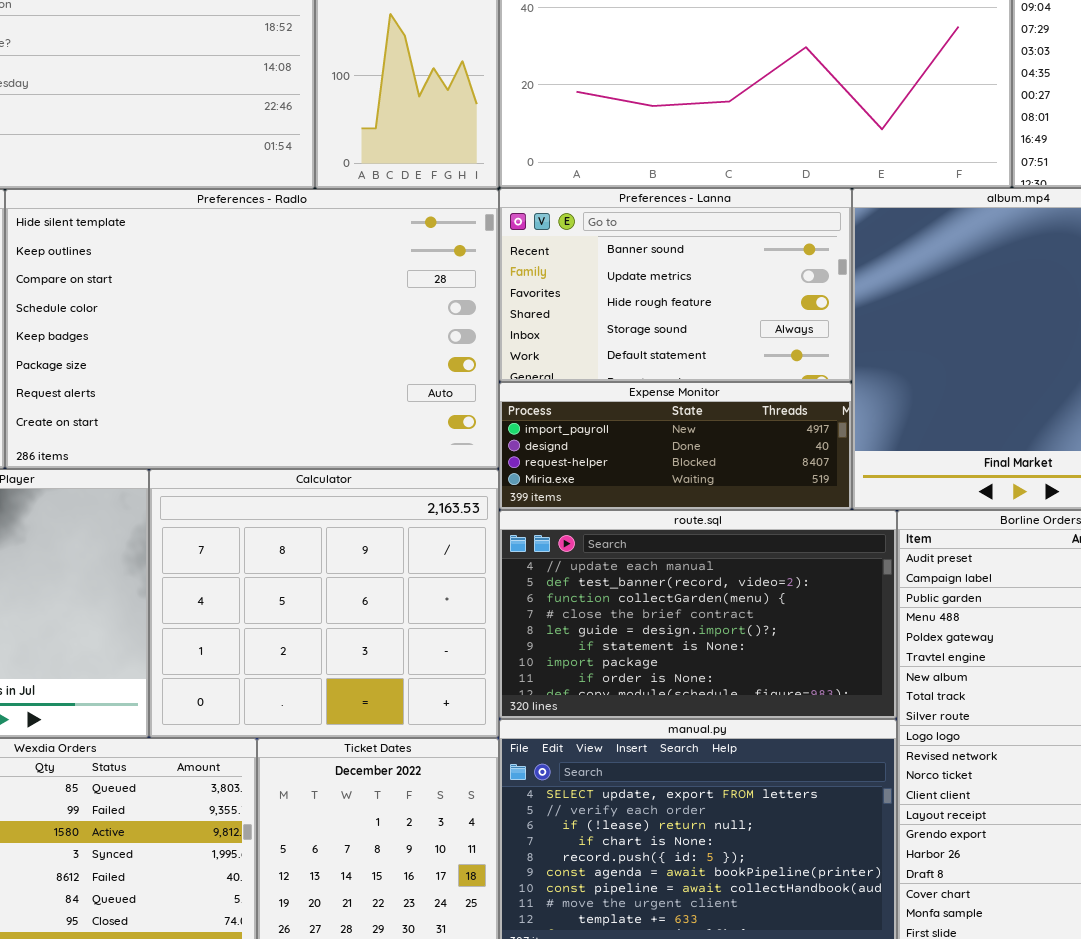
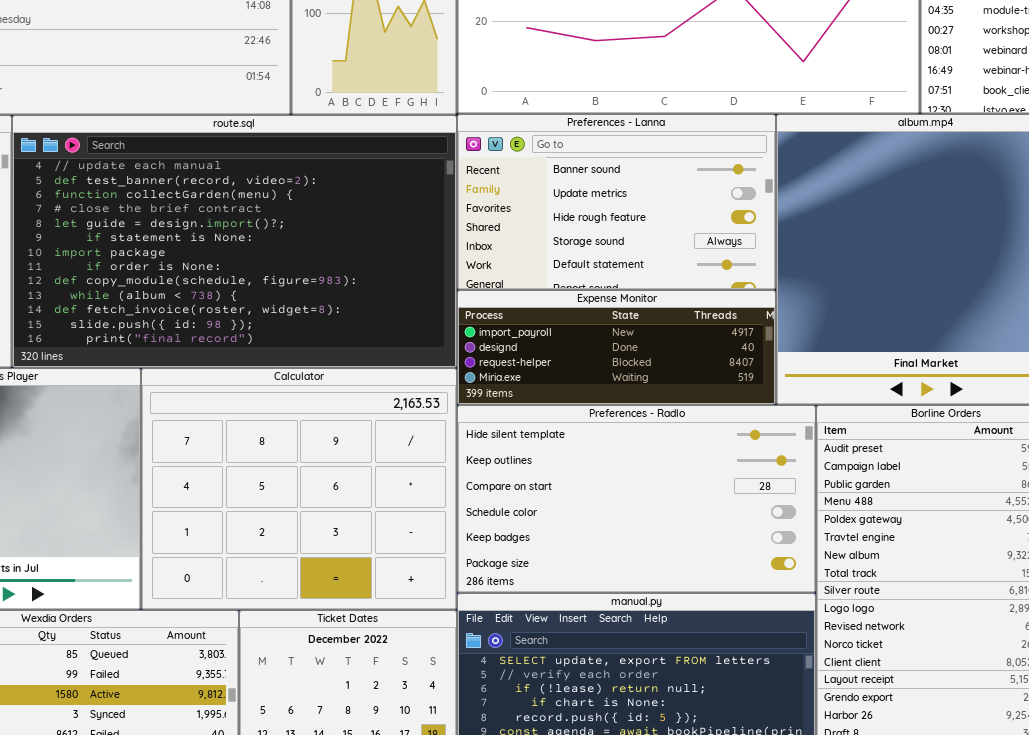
Preferences - Radlo: [5,189,499,469] -> [457,405,816,593], moved, resized
route.sql: [499,510,897,719] -> [12,115,457,368], moved, resized

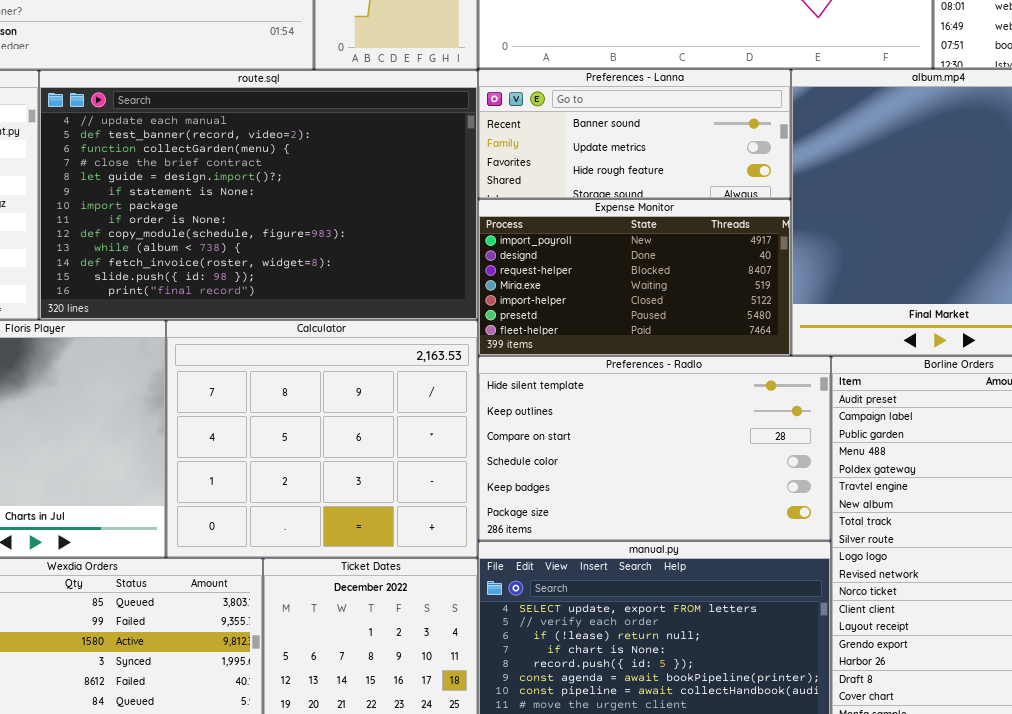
Preferences - Lanna: [457,114,776,290] -> [478,69,791,199], resized
Expense Monitor: [457,290,776,405] -> [478,199,791,356], resized

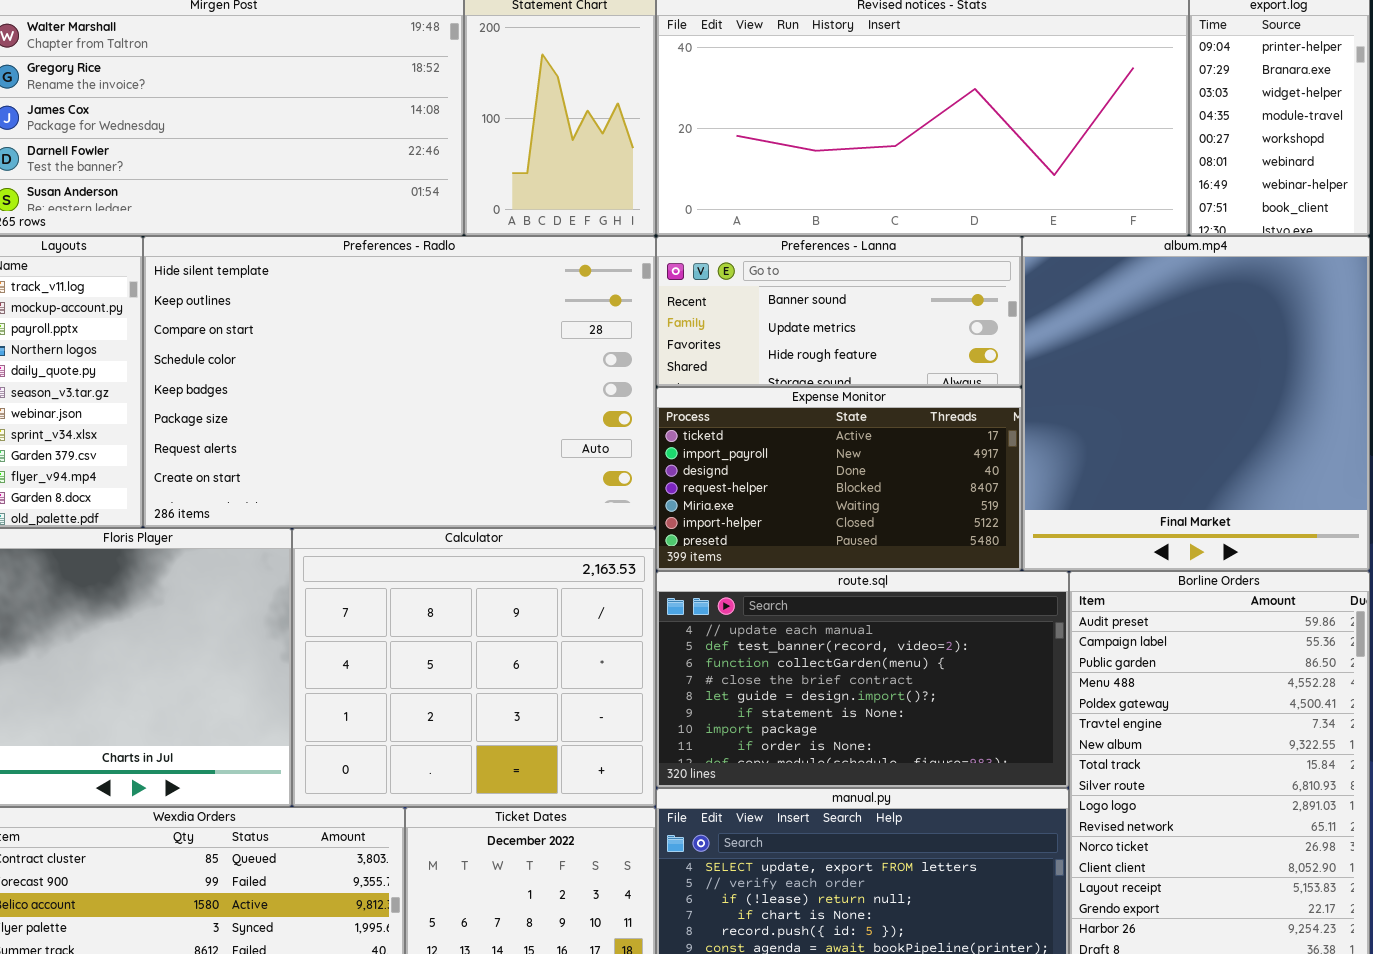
route.sql: [39,70,478,320] -> [656,571,1069,788], moved, resized
Expense Monitor: [478,199,791,356] -> [656,387,1022,571], scrolled up 1 row
Preferences - Radlo: [478,356,831,541] -> [143,236,656,528], moved, resized

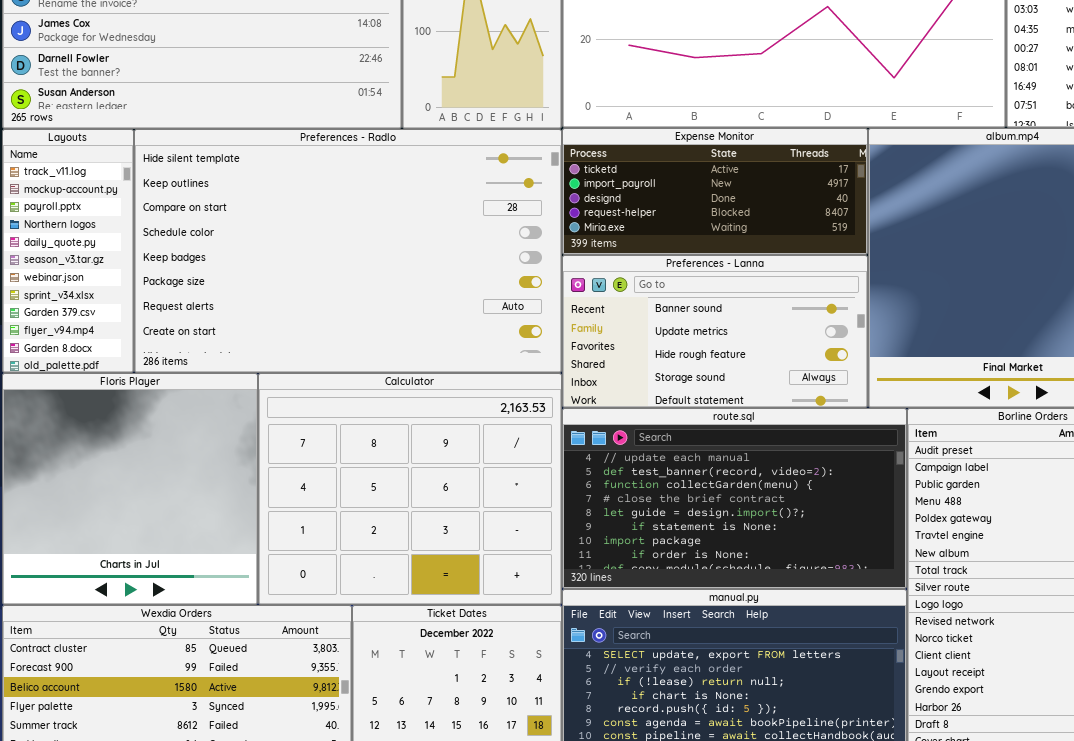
Preferences - Lanna: [656,236,1022,387] -> [562,255,868,408], moved, resized
Expense Monitor: [656,387,1022,571] -> [562,128,868,255], moved, resized

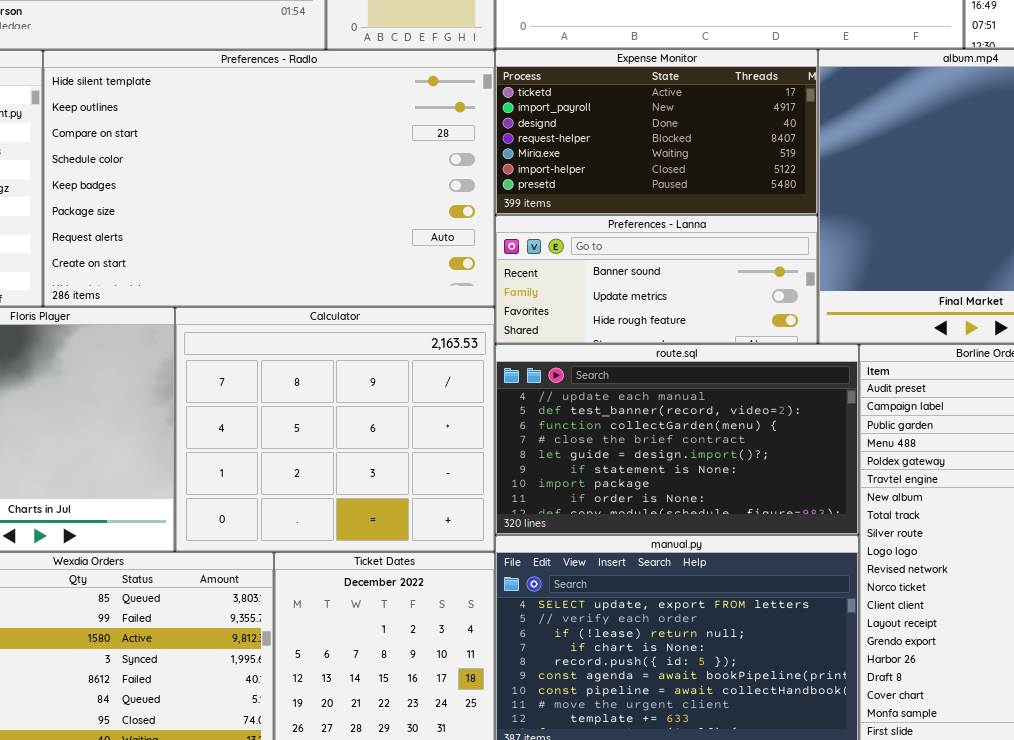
Expense Monitor: [562,128,868,255] -> [495,49,818,215], resized
Preferences - Lanna: [562,255,868,408] -> [495,215,818,344], resized

